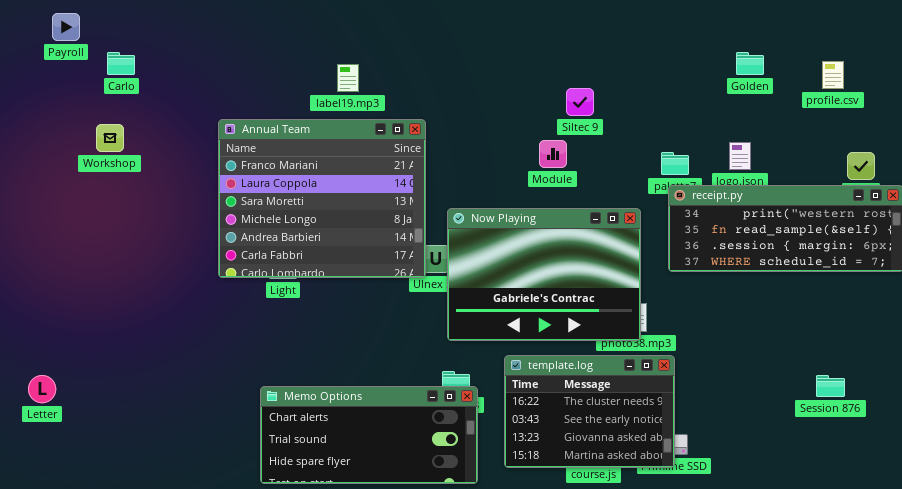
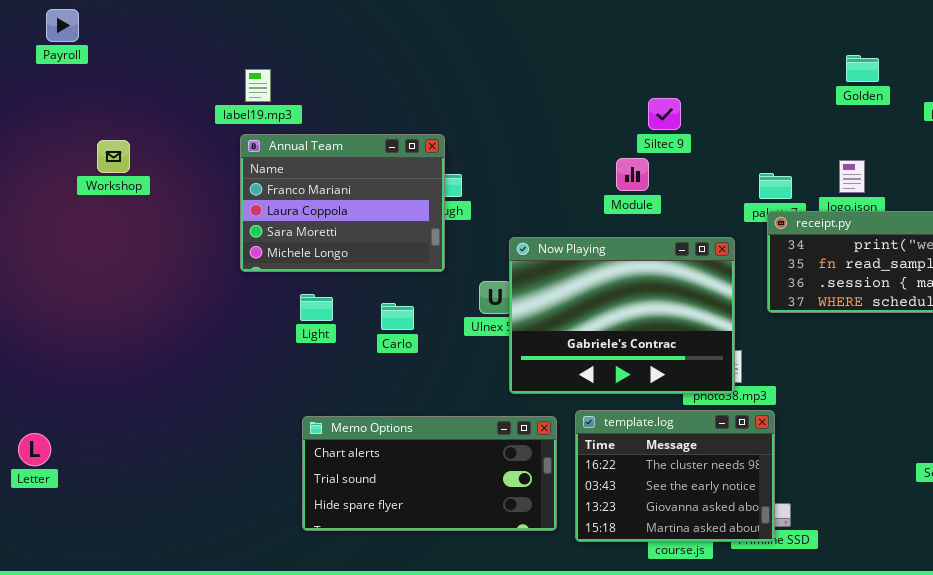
Carlo: [107,52,135,75] -> [381,303,414,330], moved
label19.mp3: [337,64,359,92] -> [245,69,271,102], moved
Annual Team: [218,119,426,278] -> [240,134,445,272], resized
Memo Options: [260,386,478,484] -> [302,416,557,531], moved

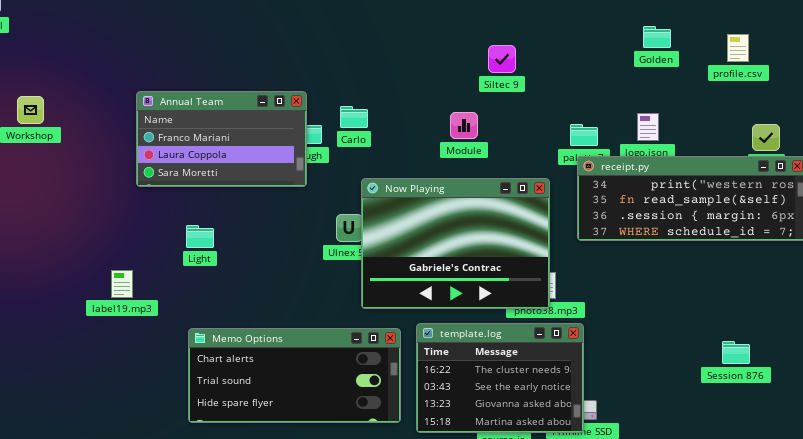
label19.mp3: [245,69,271,102] -> [111,270,133,298], moved
Siltec 9: [648,98,681,130] -> [488,45,516,73], moved
Annual Team: [240,134,445,272] -> [136,91,307,187], resized
Carlo: [381,303,414,330] -> [340,106,368,128], moved

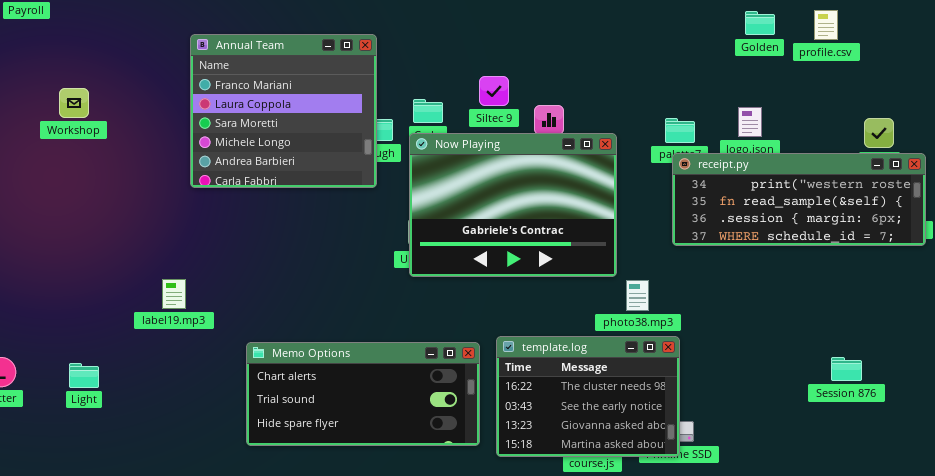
profile.csv: [727,34,749,62] -> [814,10,838,40], moved
Siltec 9: [488,45,516,73] -> [479,76,509,106], moved
Annual Team: [136,91,307,187] -> [190,34,377,188], resized
Now Playing: [361,178,550,309] -> [409,133,617,277], moved
Light: [186,225,214,248] -> [69,363,99,388], moved

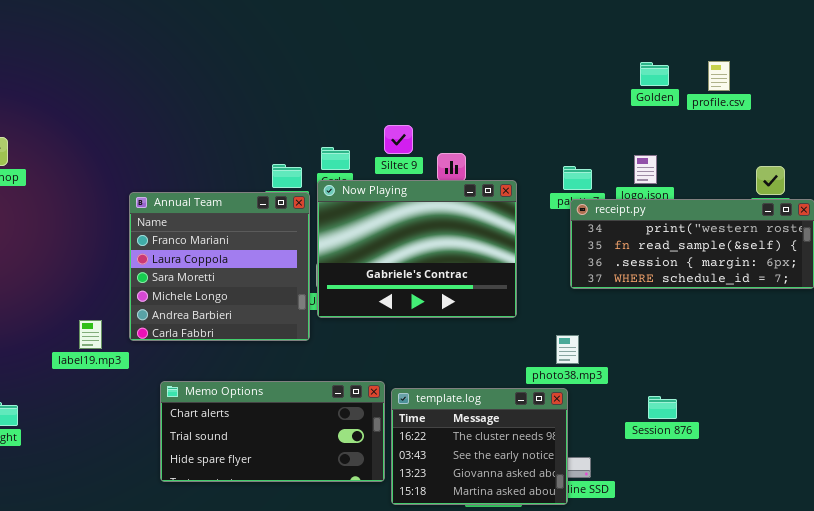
Annual Team: [190,34,377,188] -> [129,192,310,341], moved
photo38.mp3: [626,280,649,311] -> [556,335,579,364], moved
template.log: [496,336,680,457] -> [391,388,568,505], moved
Session 876: [831,357,862,381] -> [648,396,677,419], moved

